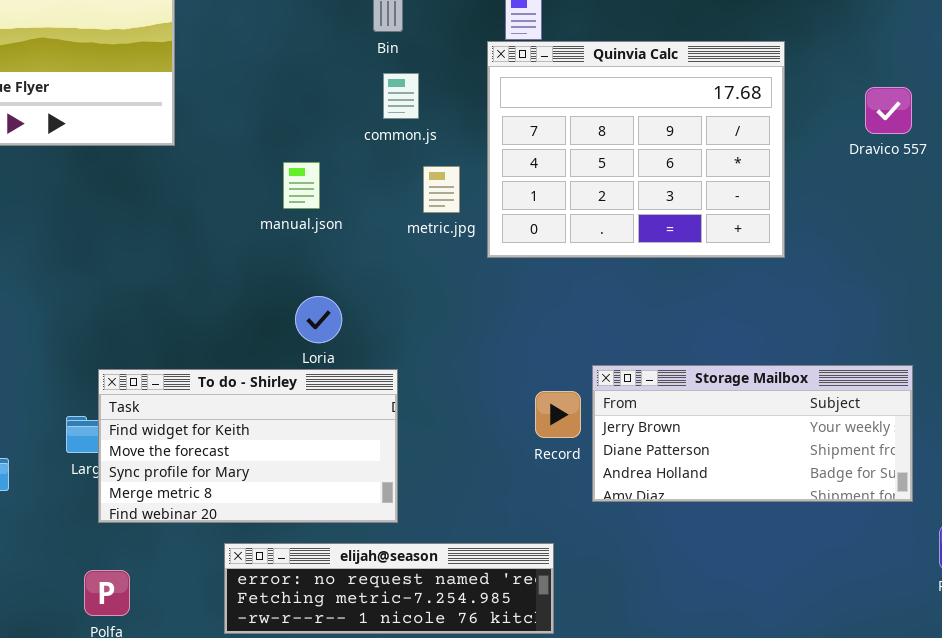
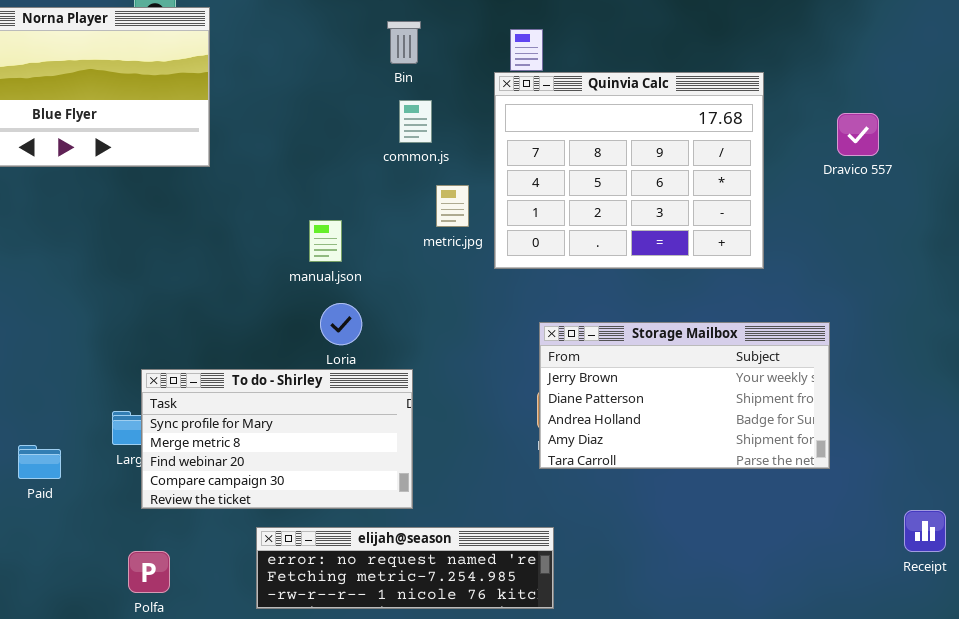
manual.json: [283,162,320,209] -> [309,220,342,262], moved
Storage Mailbox: [592,365,913,502] -> [539,322,830,469], moved, resized
To do - Shirley: [98,369,398,523] -> [141,369,413,509], scrolled down 2 rows

